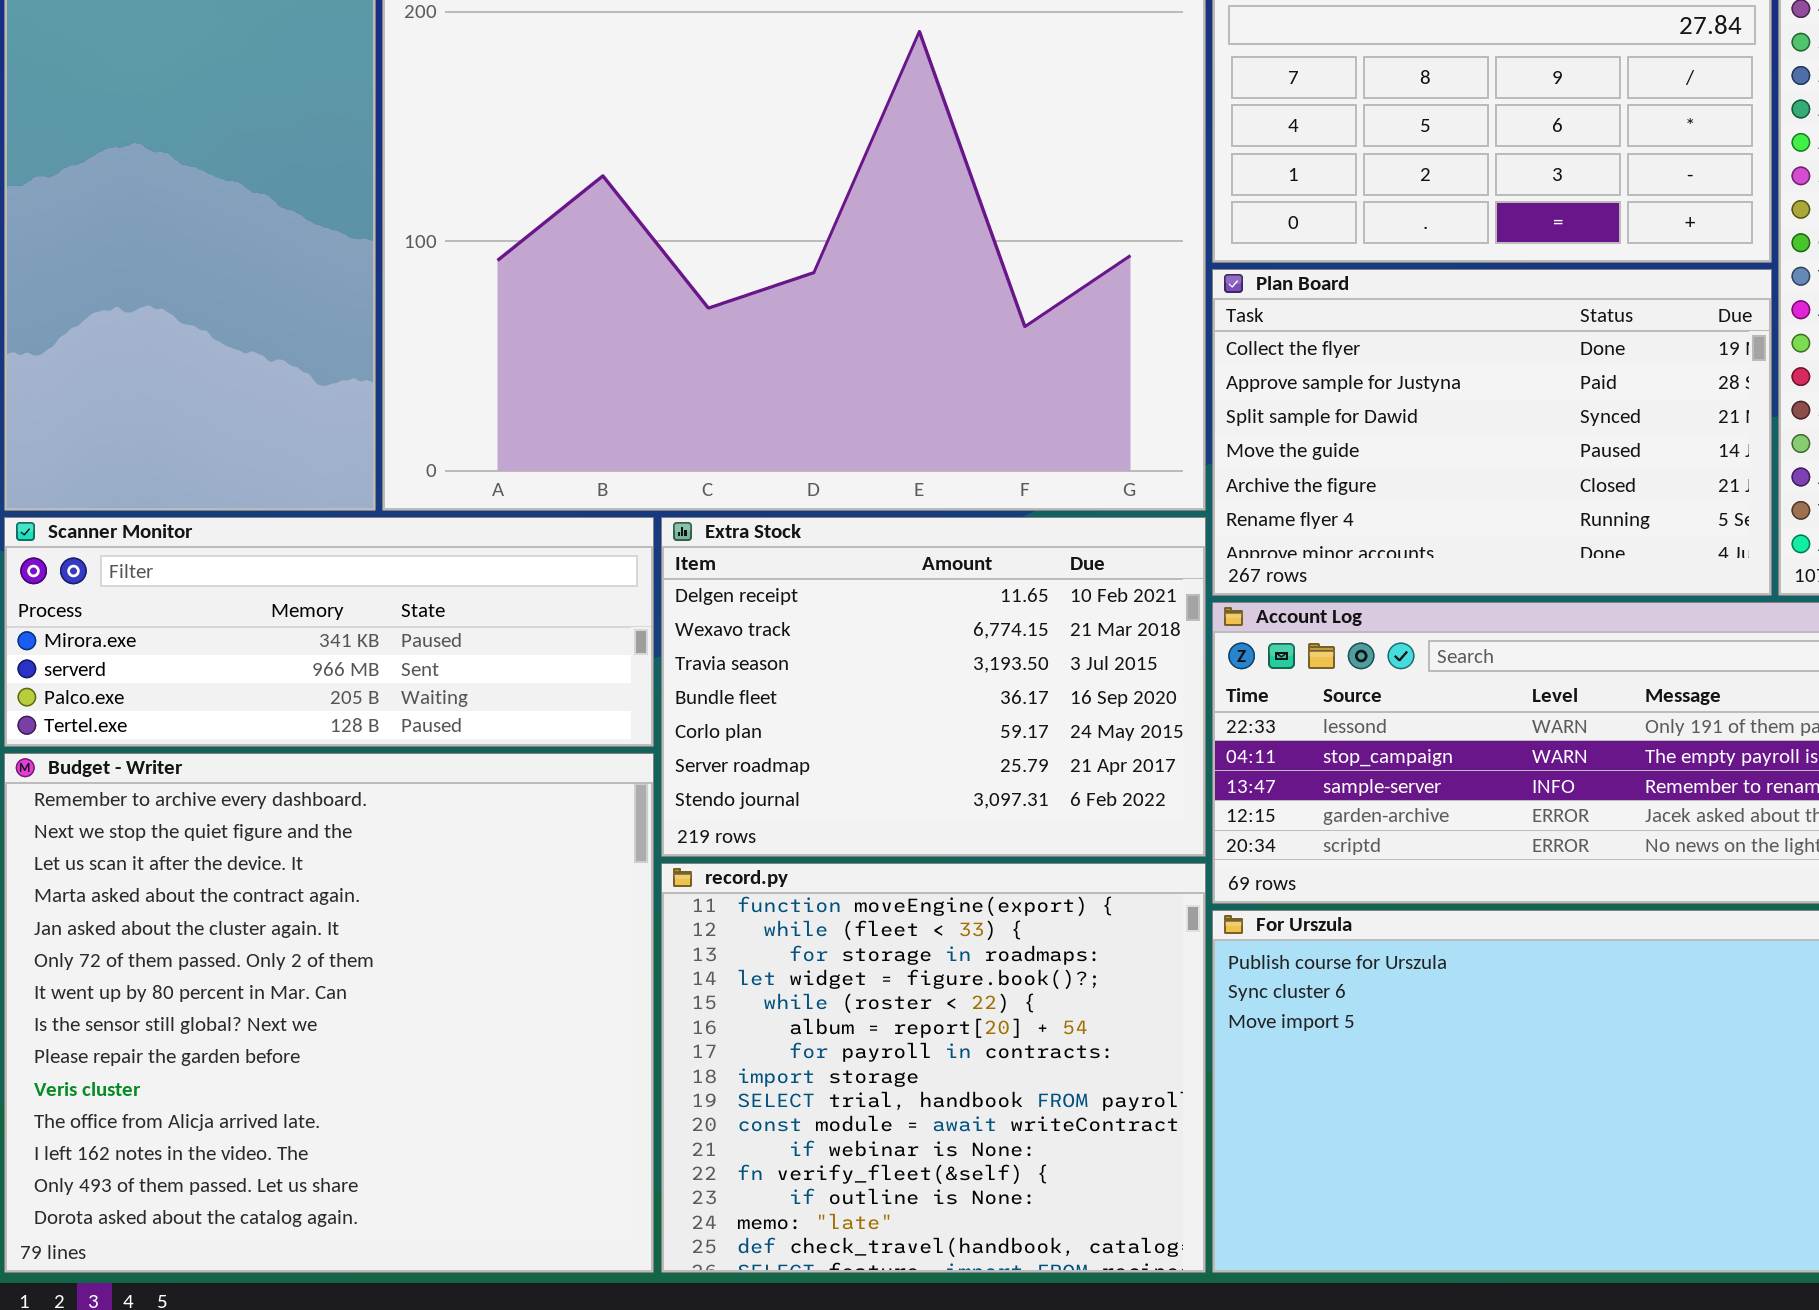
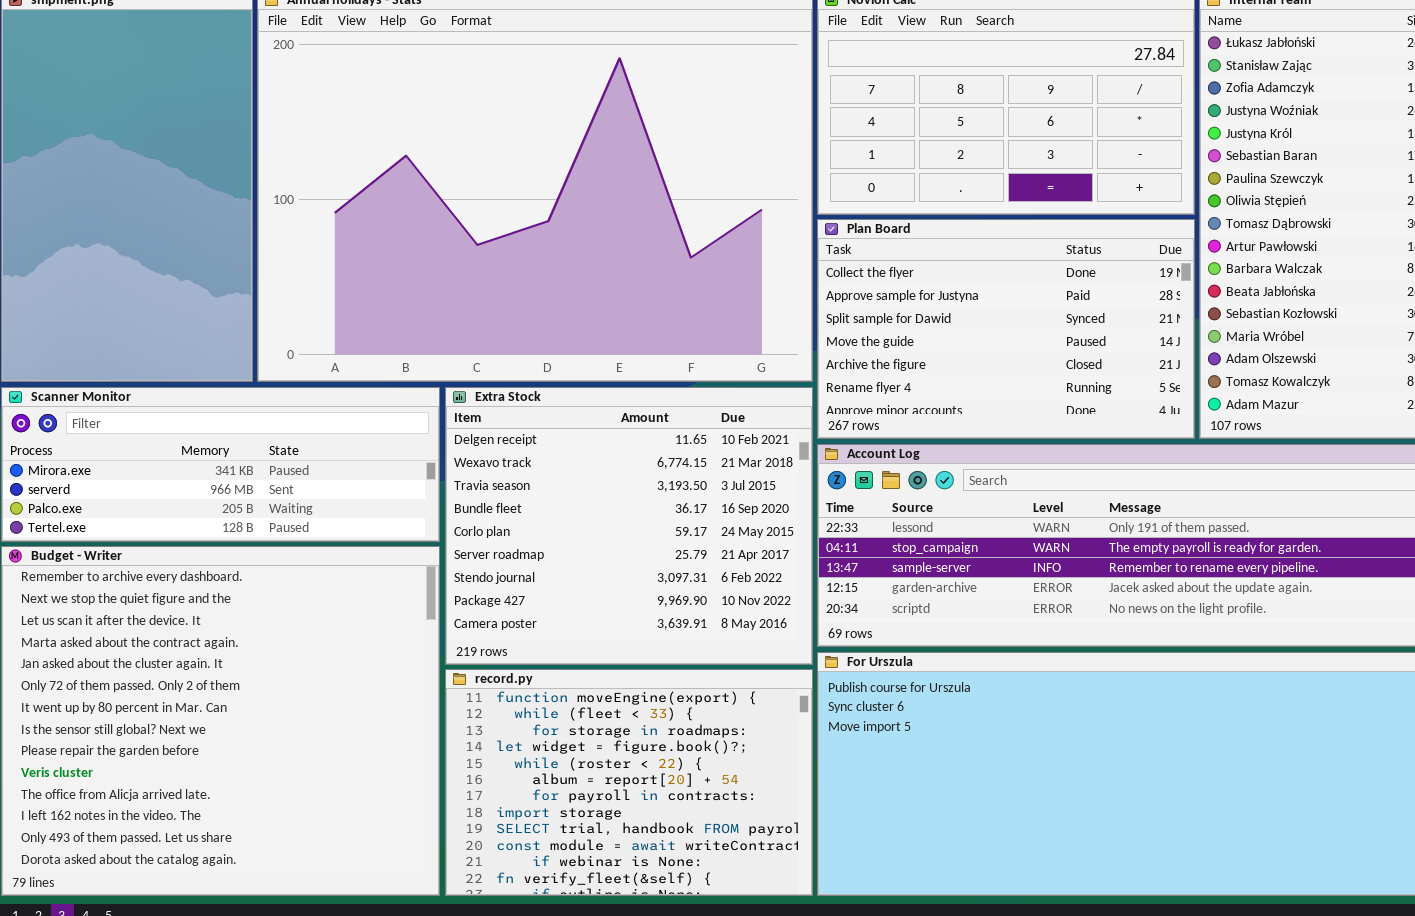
Extra Stock: [661,517,1206,857] -> [445,387,813,665], resized
record.py: [661,863,1206,1273] -> [445,669,813,896], resized

